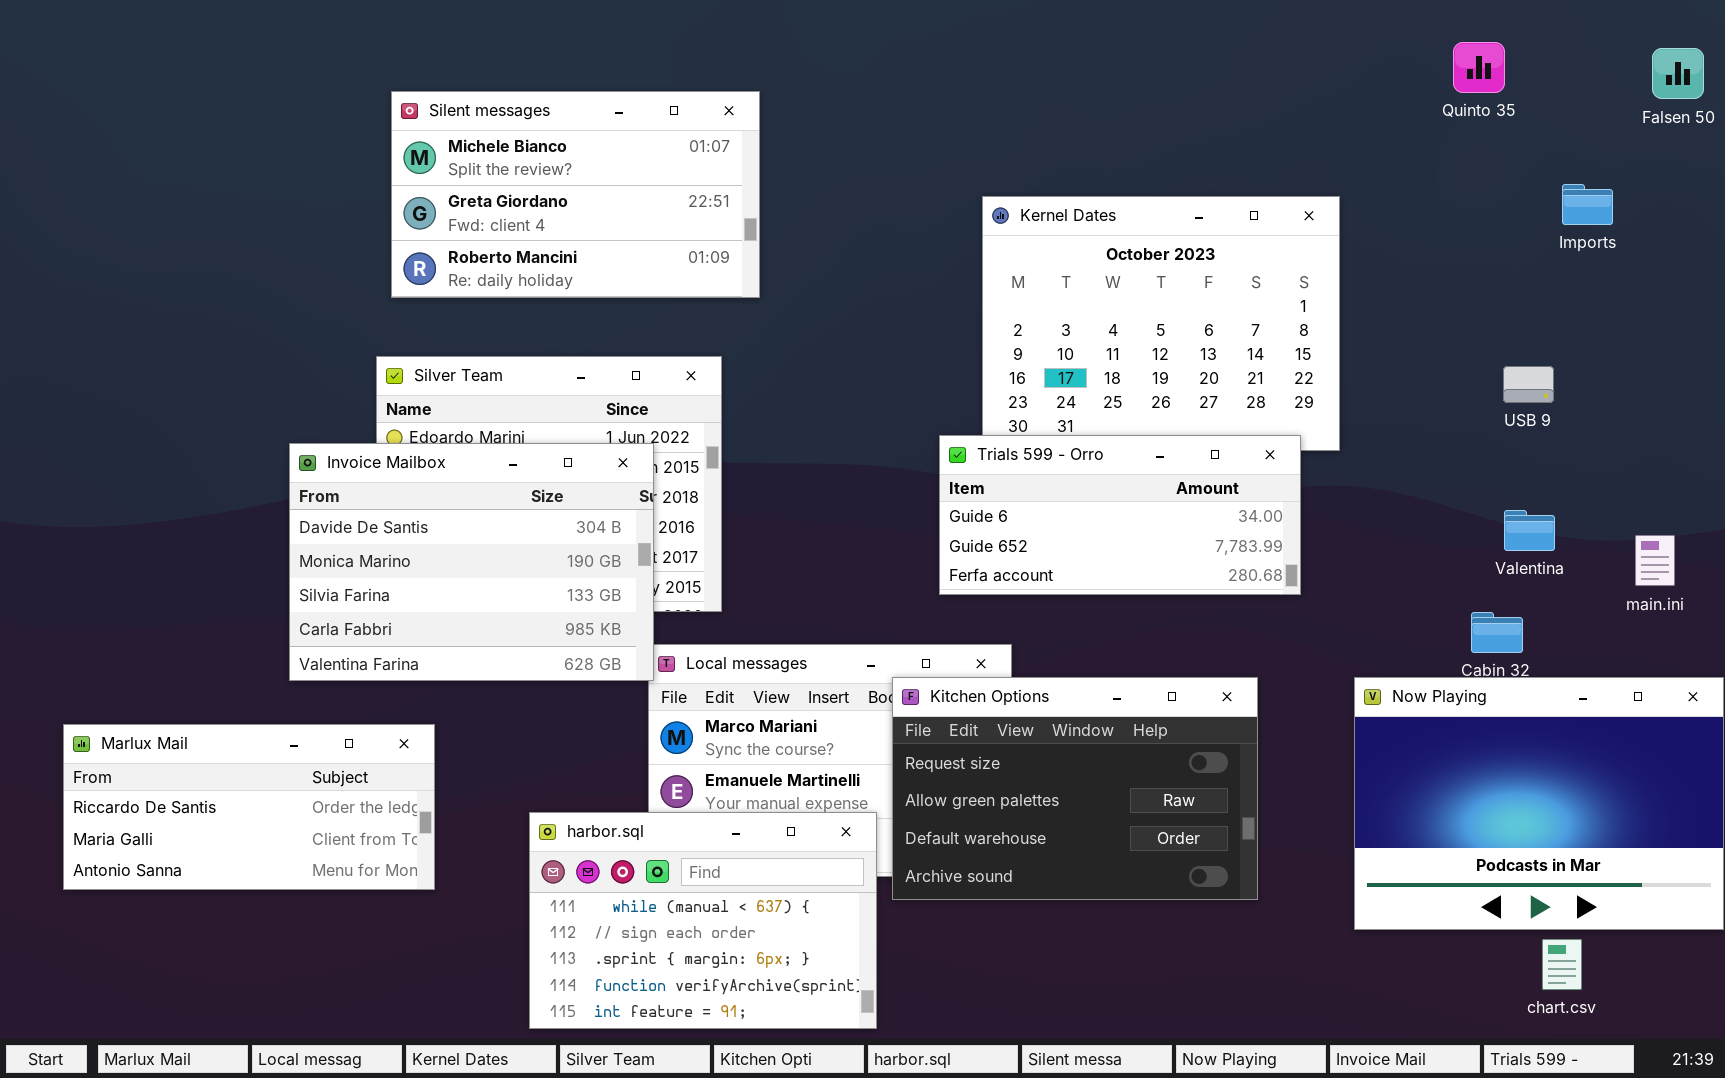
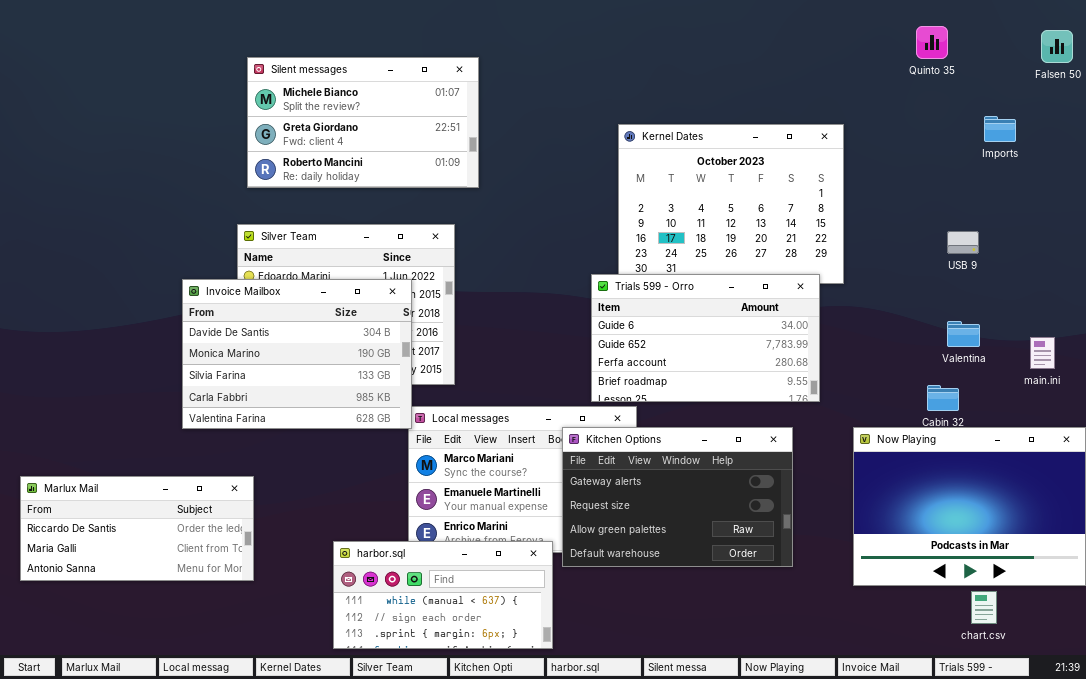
Trials 599 - Orro: [939,435,1301,595] -> [591,274,820,402], resized
Kitchen Options: [892,677,1258,900] -> [562,427,793,567], scrolled up 1 row
Marlux Mail: [63,724,435,890] -> [20,476,254,581], moved
harbor.sql: [529,812,877,1029] -> [333,541,553,649], resized

